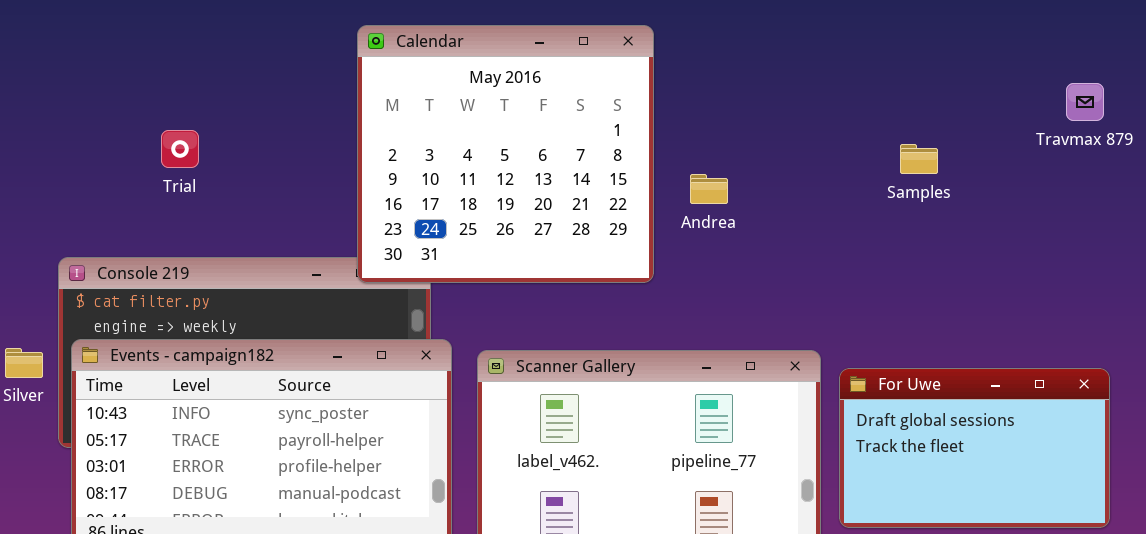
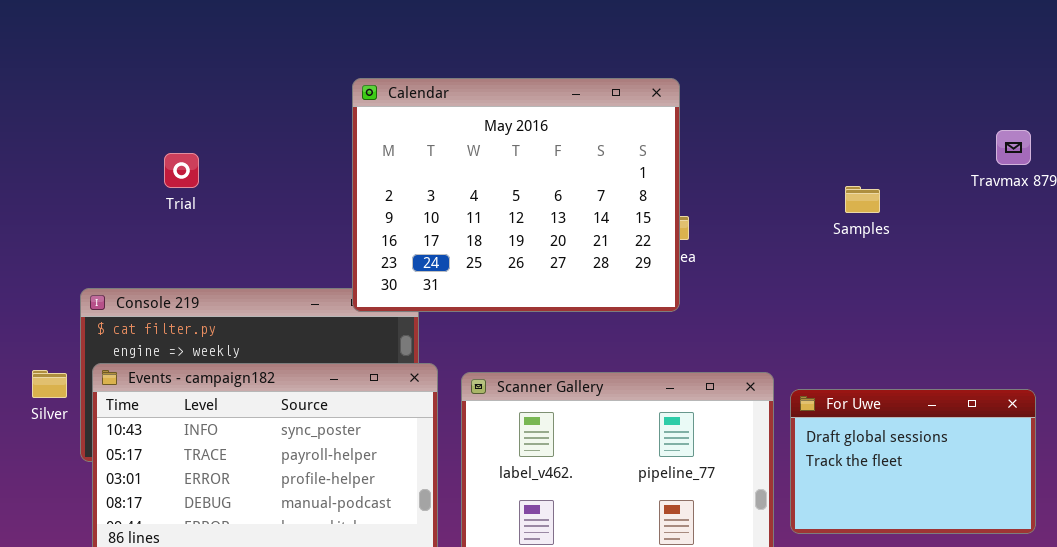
Calendar: [357,25,654,283] -> [352,78,680,312], resized
Trial: [161,130,199,168] -> [164,153,199,188], moved

